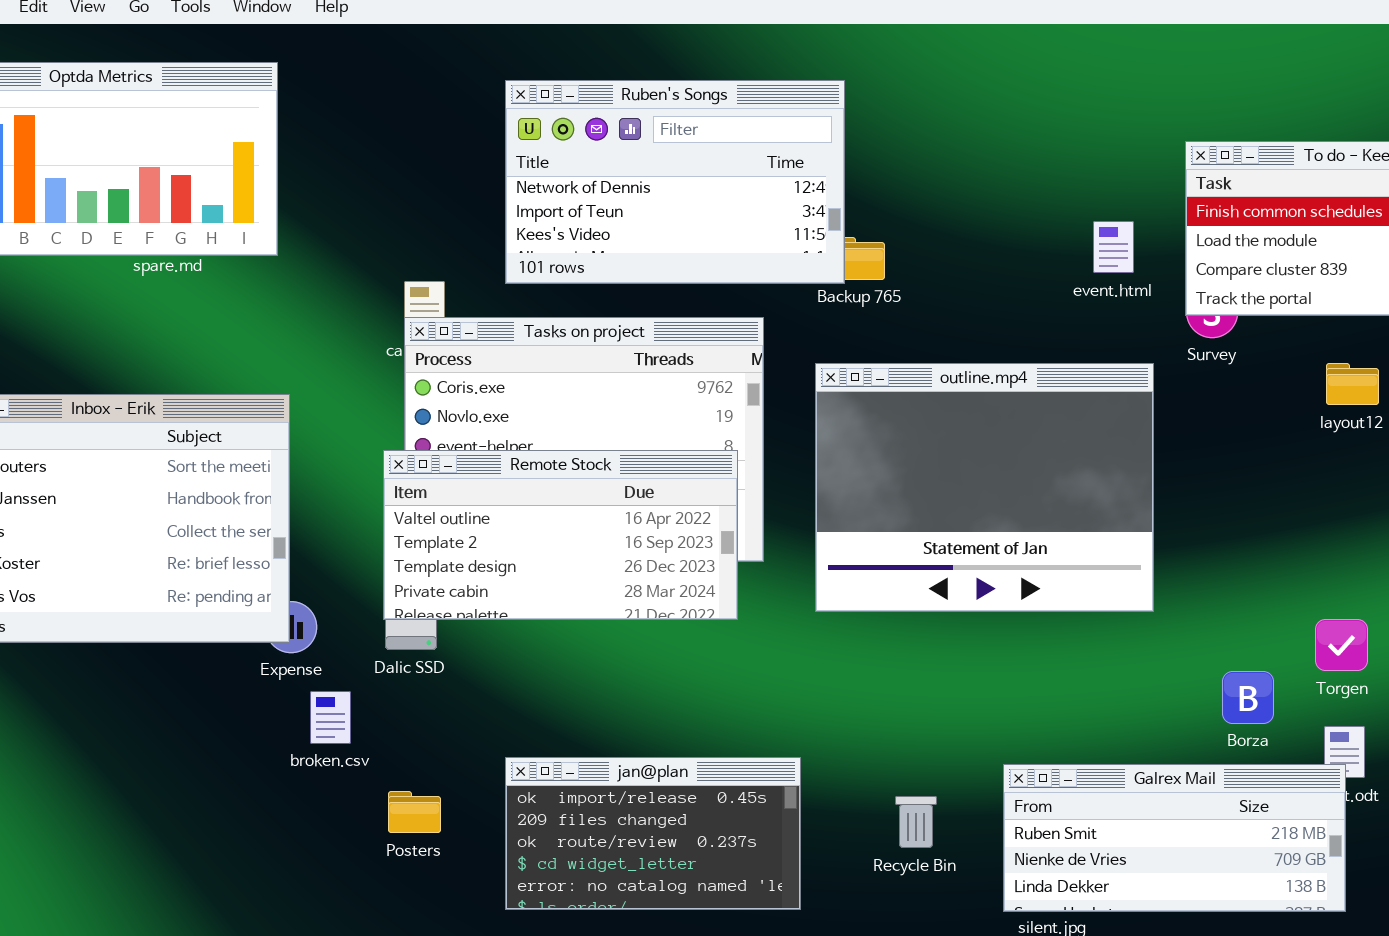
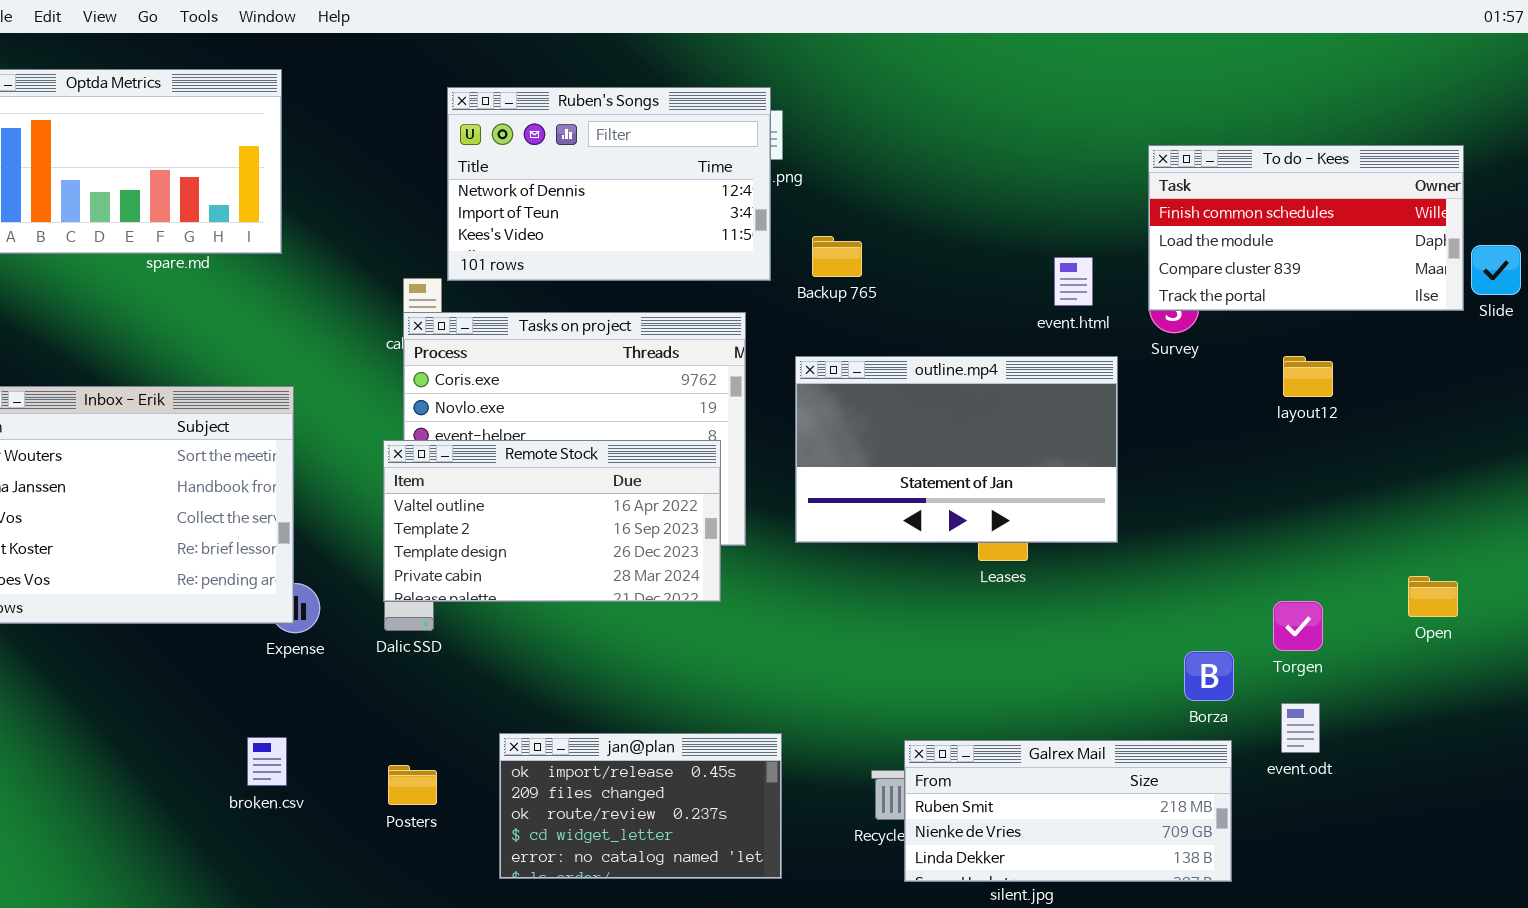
Ruben's Songs: [505,80,845,284] -> [447,87,771,281], moved
event.html: [1093,221,1134,273] -> [1054,257,1093,306], moved
outline.mp4: [815,363,1154,612] -> [795,356,1118,543], resized
broken.csv: [310,691,351,744] -> [247,737,287,786], moved
Galrex Mail: [1003,764,1346,912] -> [904,740,1232,882], moved

